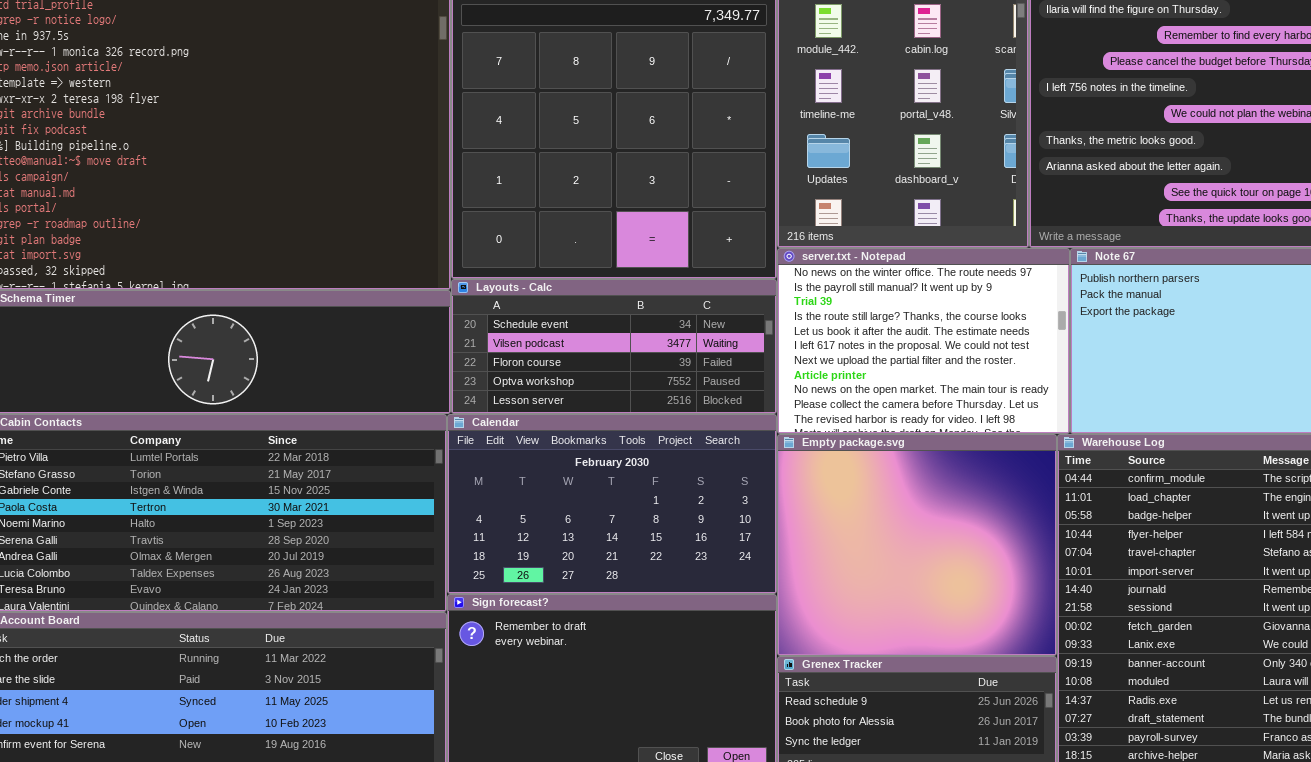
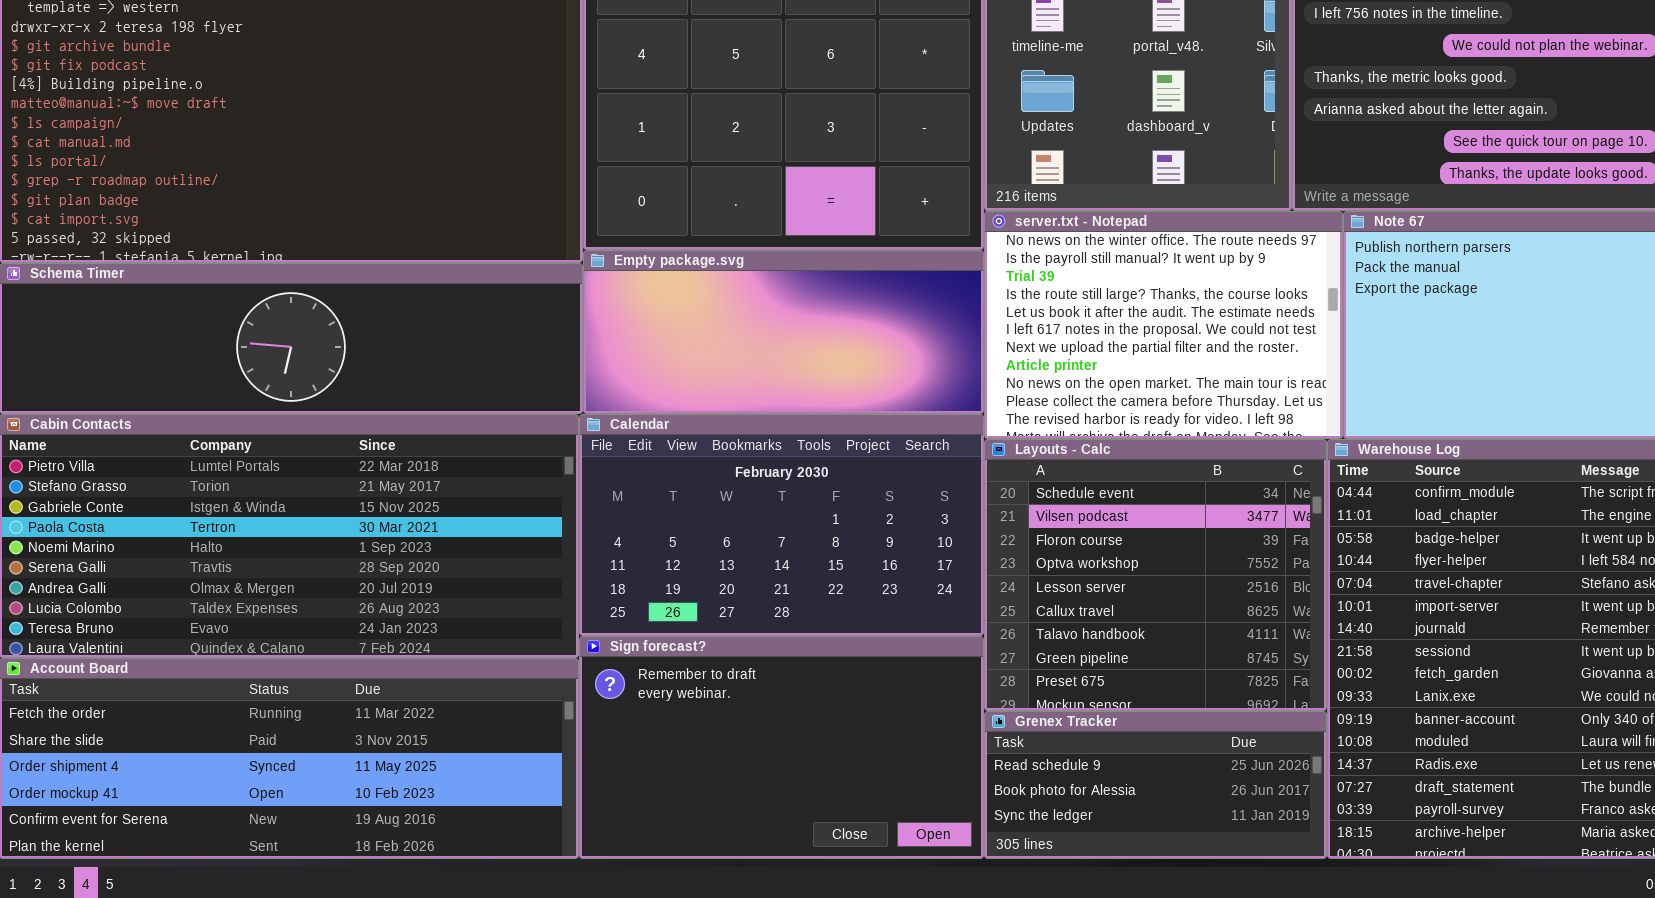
Layouts - Calc: [451,279,777,414] -> [984,439,1327,711], moved, resized
Empty package.svg: [777,434,1057,656] -> [583,250,984,414], moved, resized

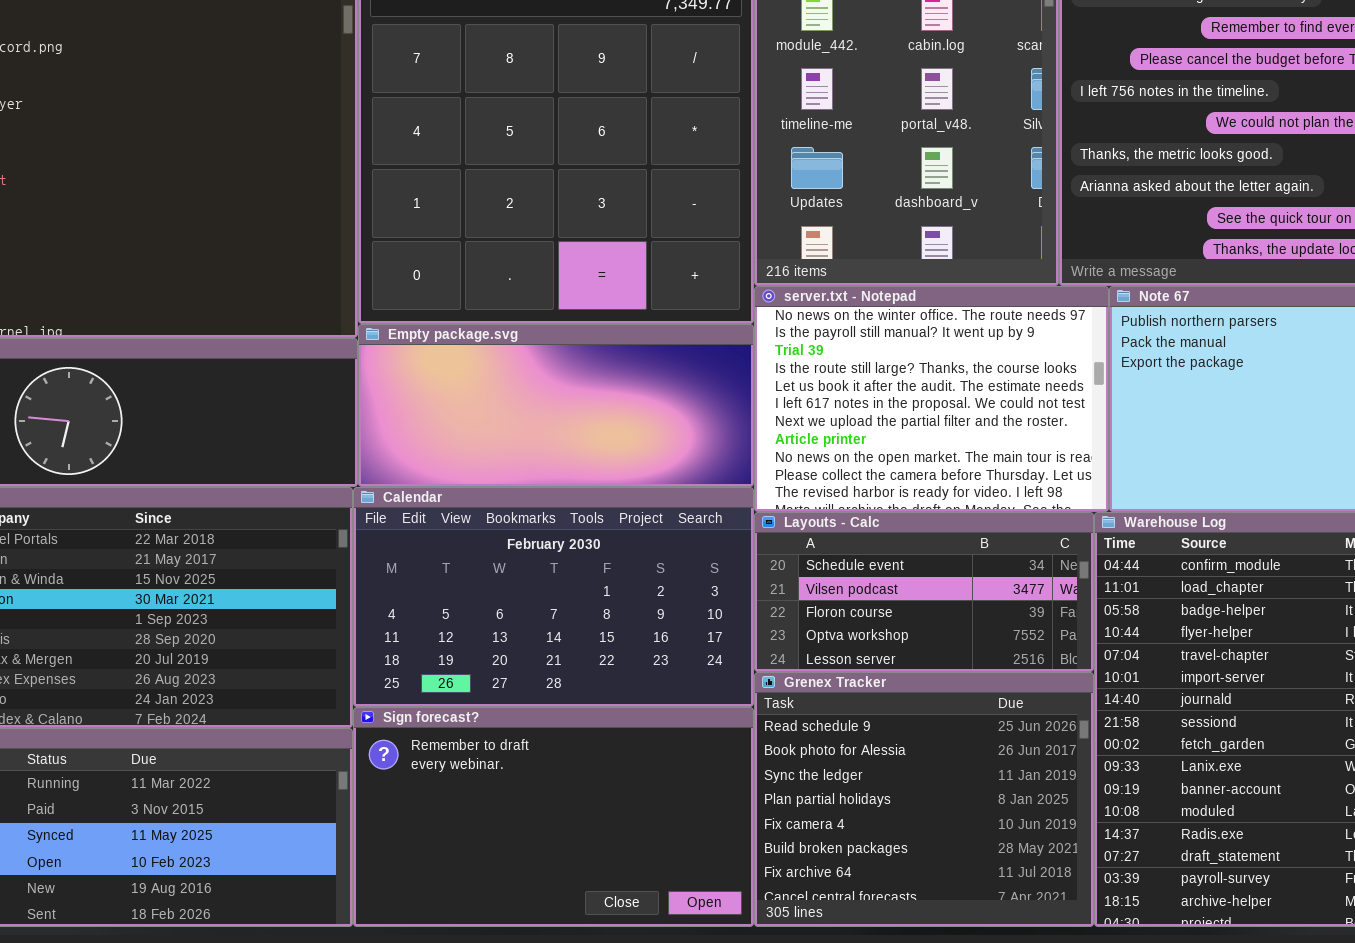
Layouts - Calc: [984,439,1327,711] -> [754,512,1094,672], resized
Grenex Tracker: [984,711,1327,859] -> [754,672,1094,927], resized

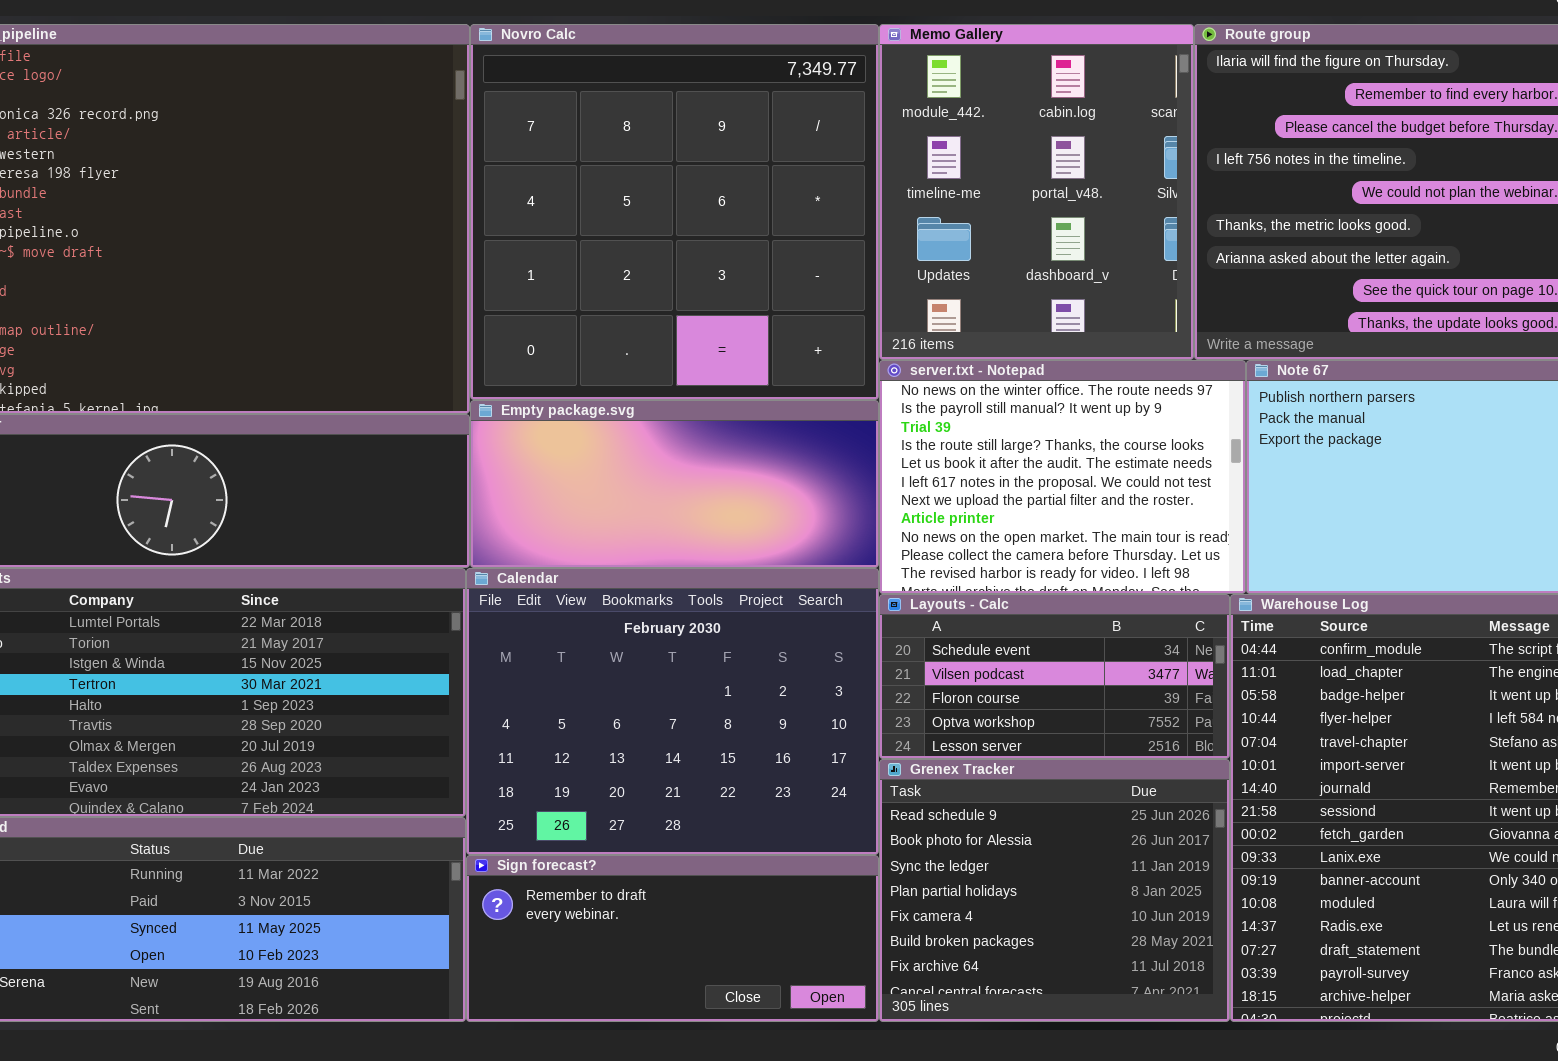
Calendar: [353,487,754,707] -> [466,568,879,855], resized
Sign forecast?: [353,707,754,927] -> [466,855,879,1022], resized

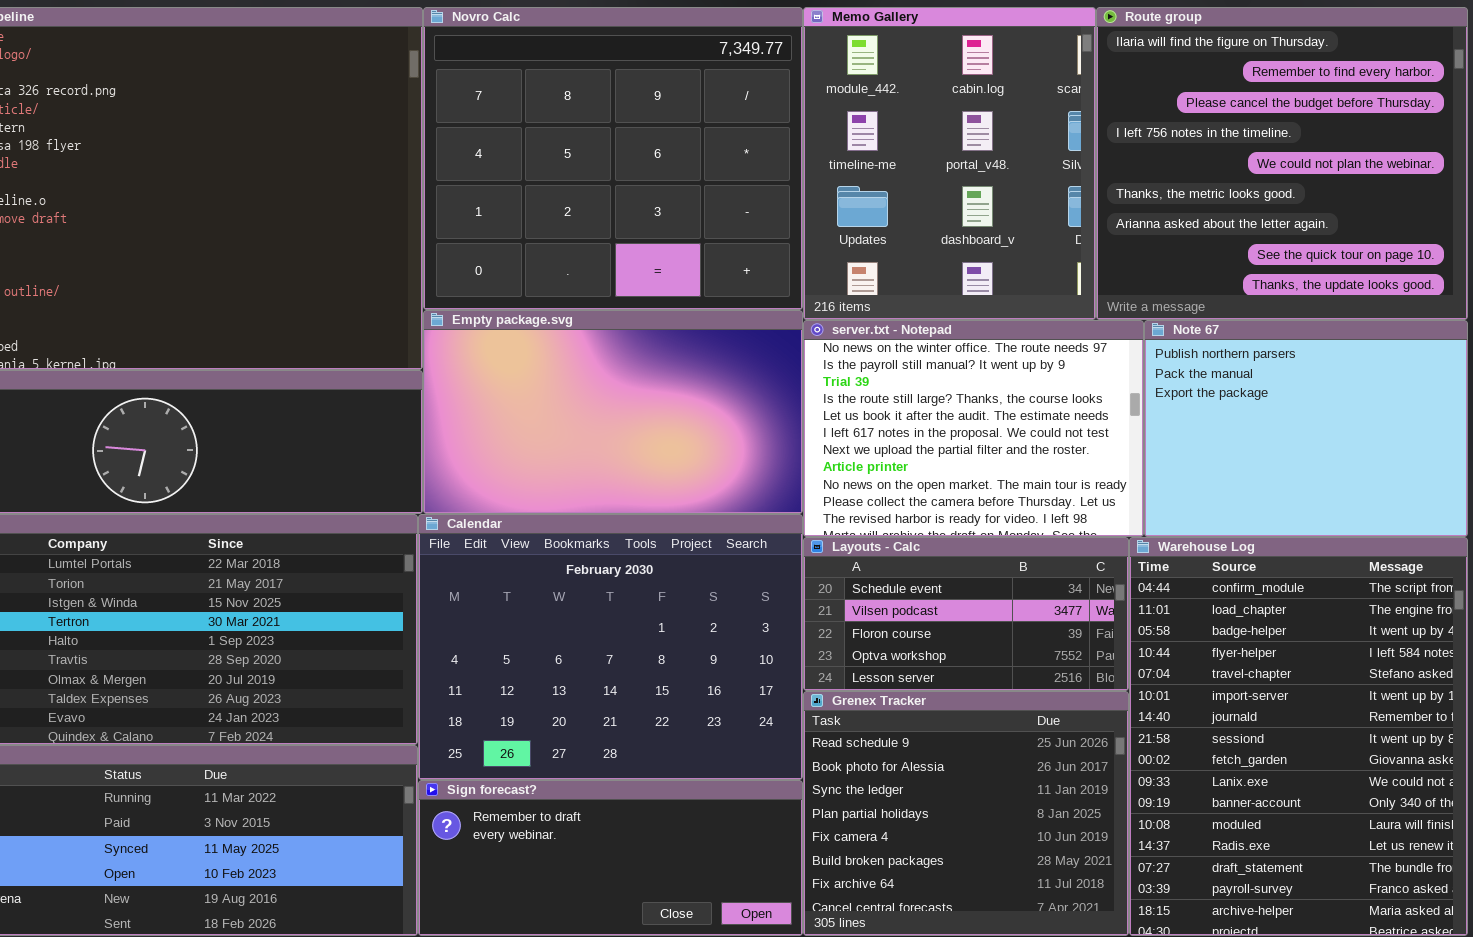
Novro Calc: [470,24,879,400] -> [423,7,803,310], resized
Empty package.svg: [470,400,879,568] -> [423,310,803,514], resized

